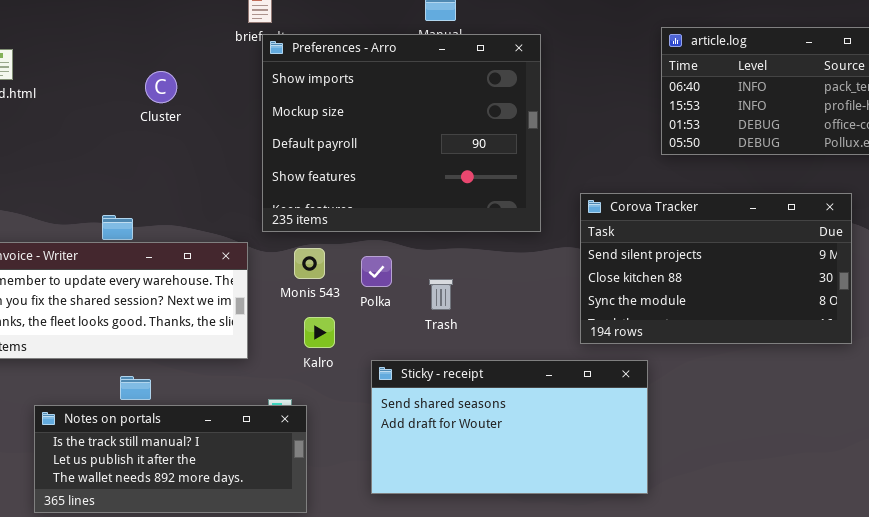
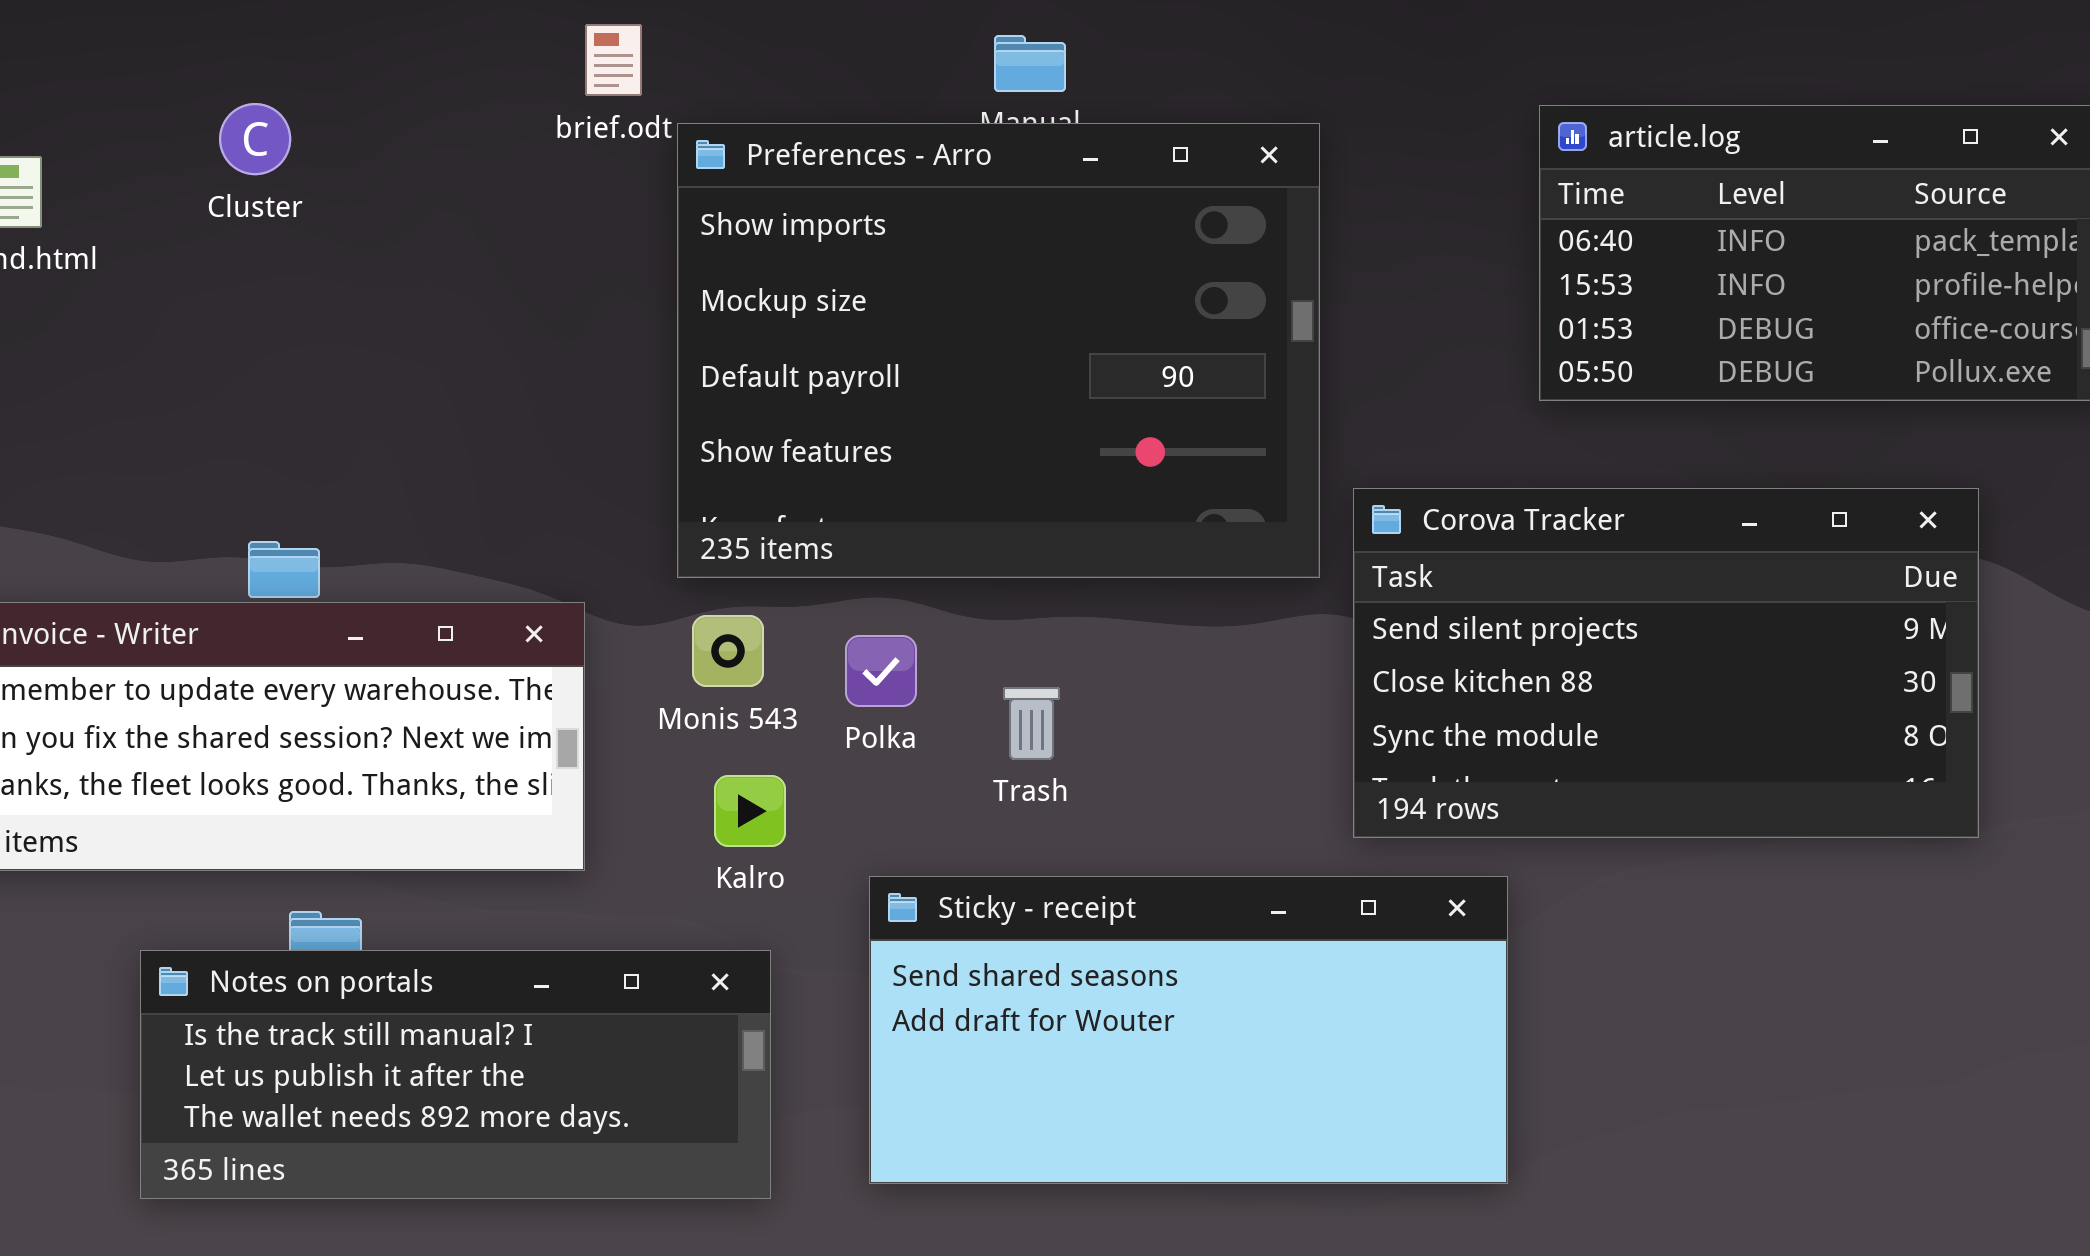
Preferences - Arro: [262,34,541,232] -> [677,123,1320,578], moved
Cluster: [145,71,177,103] -> [219,103,291,175], moved
Notes on portals: [34,405,307,513] -> [140,950,771,1199], moved

